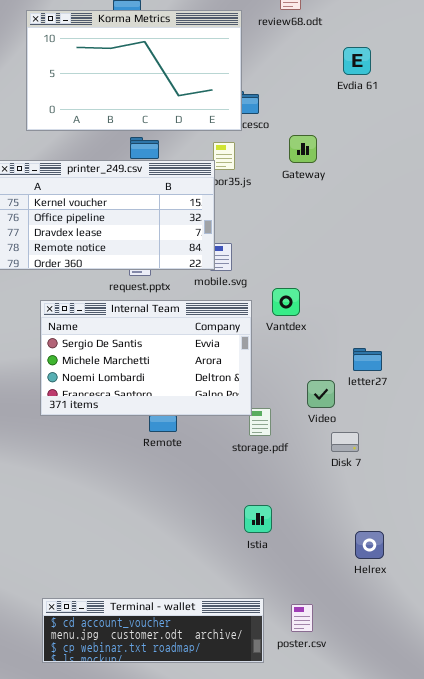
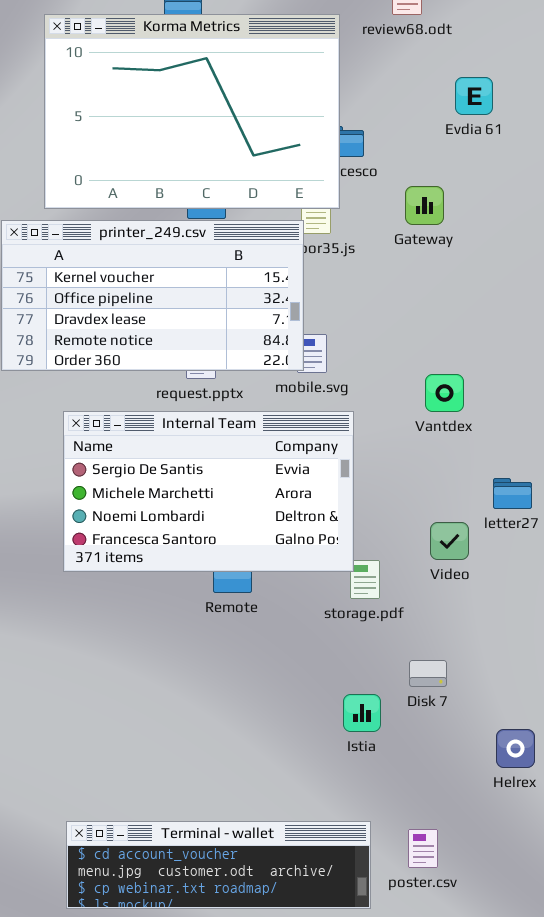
Korma Metrics: [26,10,242,131] -> [44,14,340,209], resized
Evdia 61: [343,47,371,75] -> [455,77,493,115], moved
Vantdex: [272,288,300,316] -> [425,374,464,412], moved
Disk 7: [331,432,359,452] -> [409,660,447,687], moved

